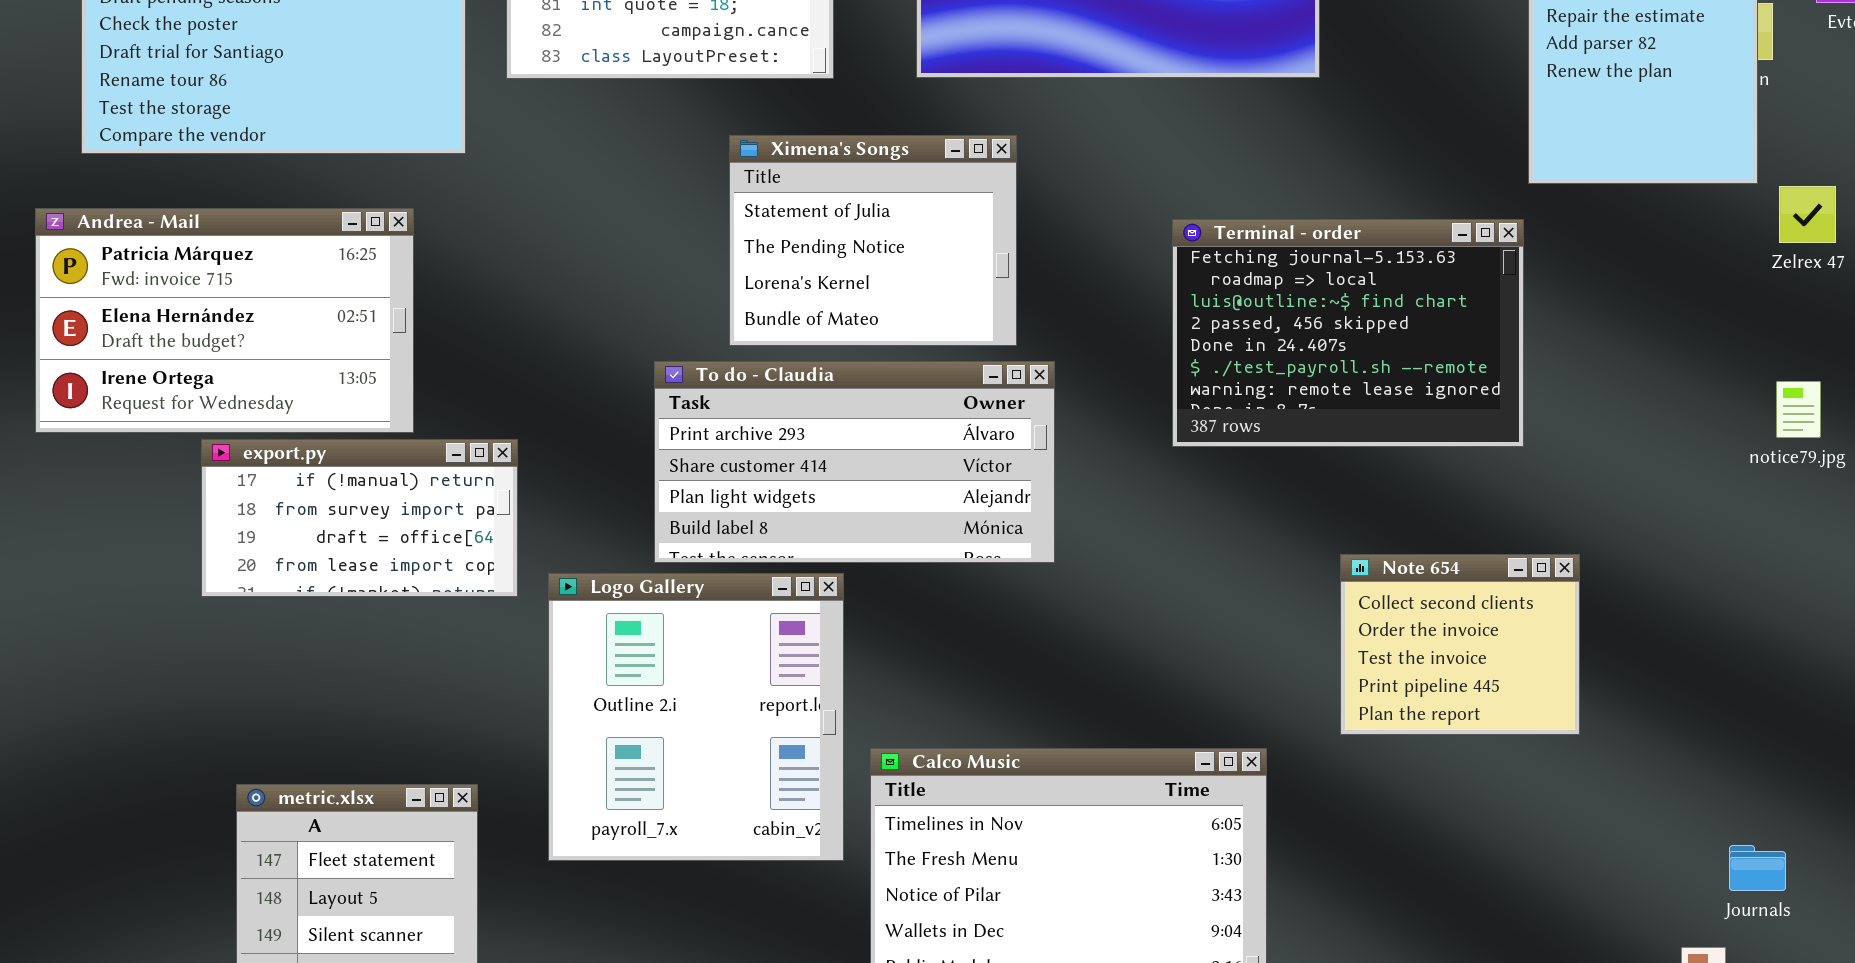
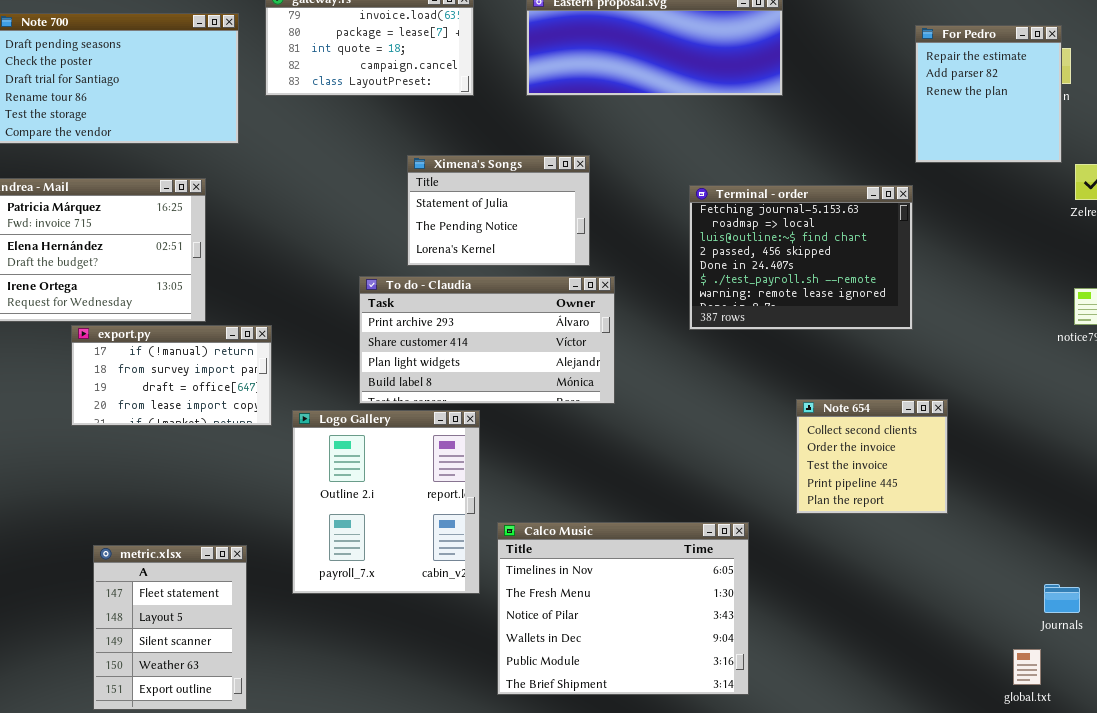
Ximena's Songs: [729,135,1017,346] -> [407,155,590,266], resized

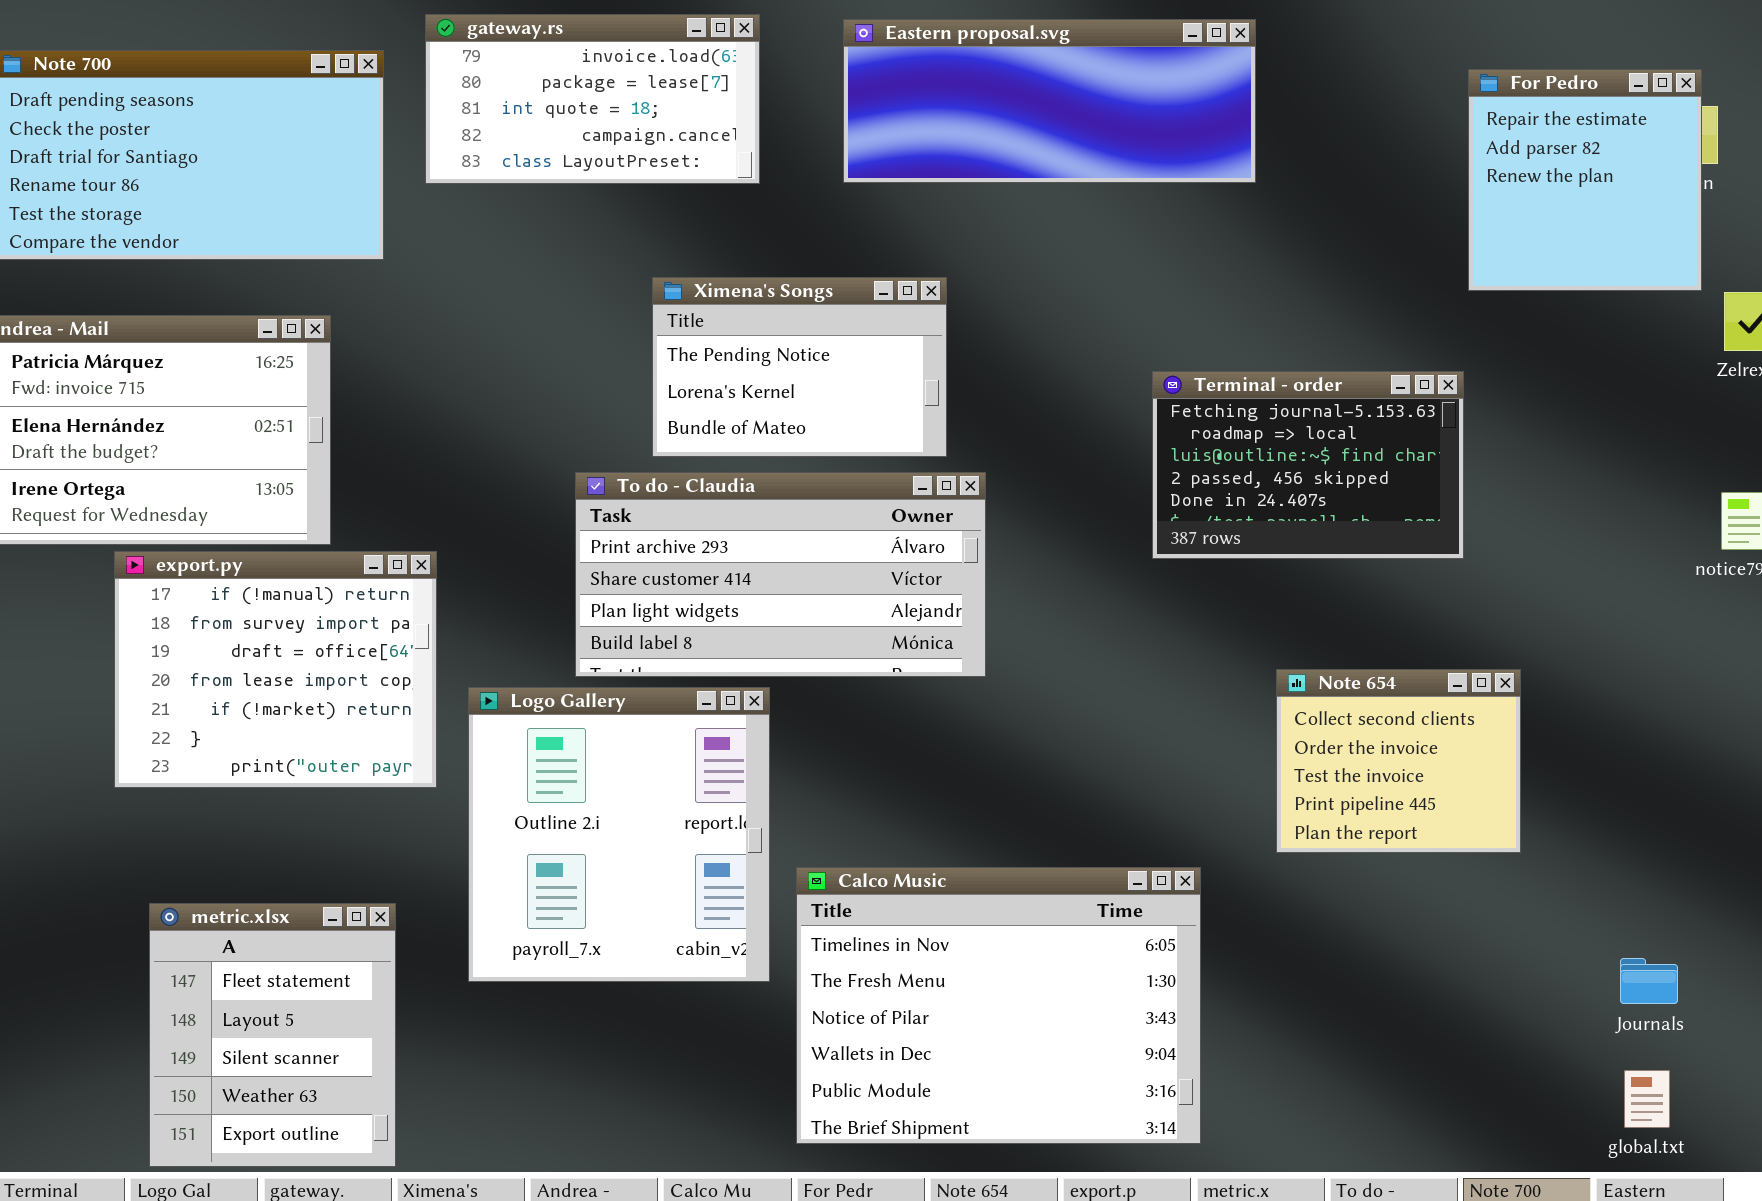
Ximena's Songs: [407,155,590,266] -> [652,277,947,457], scrolled down 1 row
Terminal - order: [689,185,913,330] -> [1152,371,1464,559], resized
export.py: [71,325,272,426] -> [114,551,437,788], resized
Journals: [1044,584,1080,613] -> [1620,958,1678,1004], moved

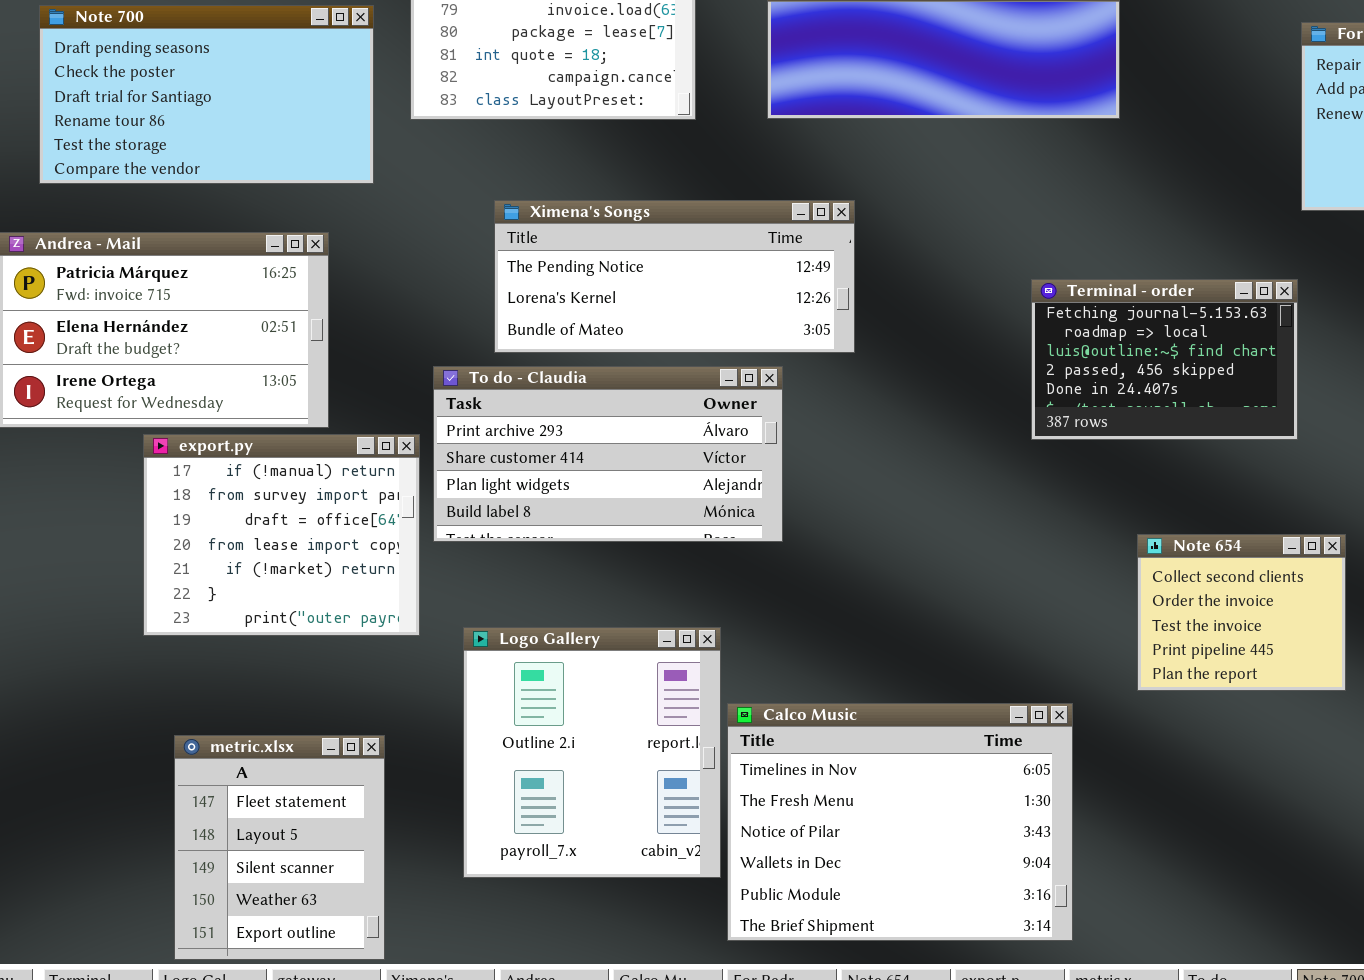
Ximena's Songs: [652,277,947,457] -> [494,200,855,353], resized
To do - Claudia: [575,472,986,677] -> [433,366,783,542], moved
Logo Gallery: [468,687,770,982] -> [463,627,721,878], moved

